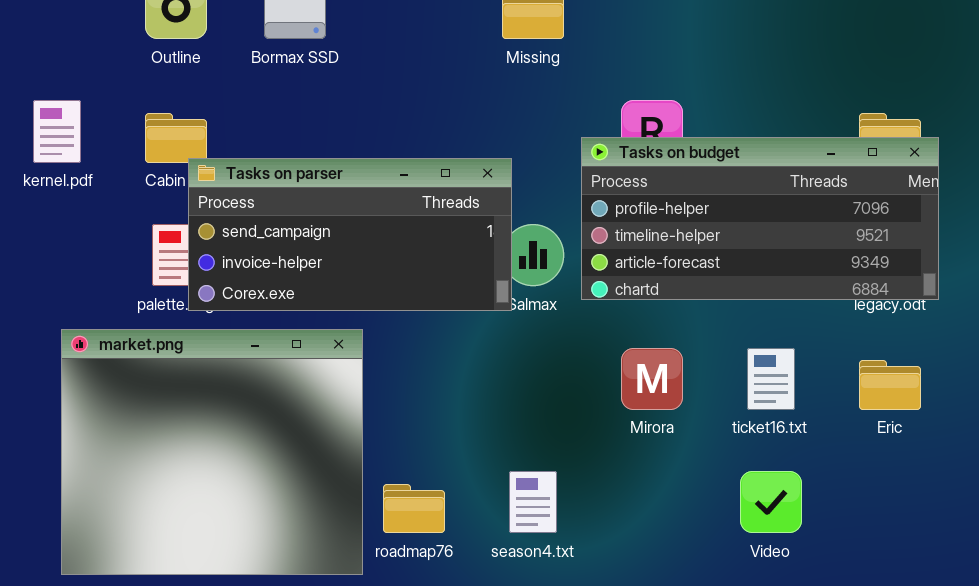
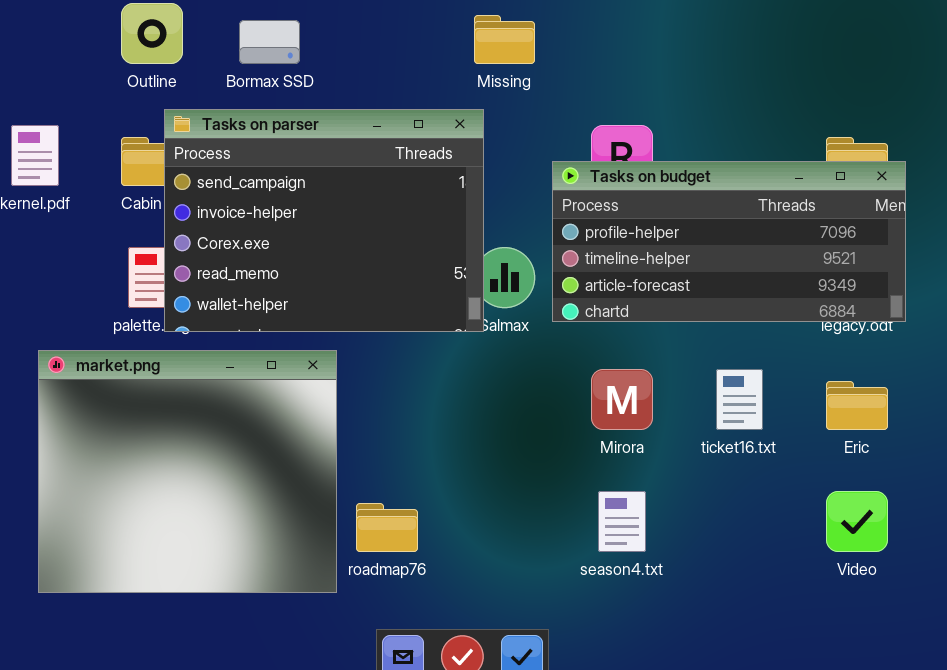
Tasks on parser: [188,158,512,311] -> [164,109,484,332], resized
season4.txt: [509,471,557,533] -> [598,491,646,552], moved
Video: [740,471,802,533] -> [826,491,888,552], moved

